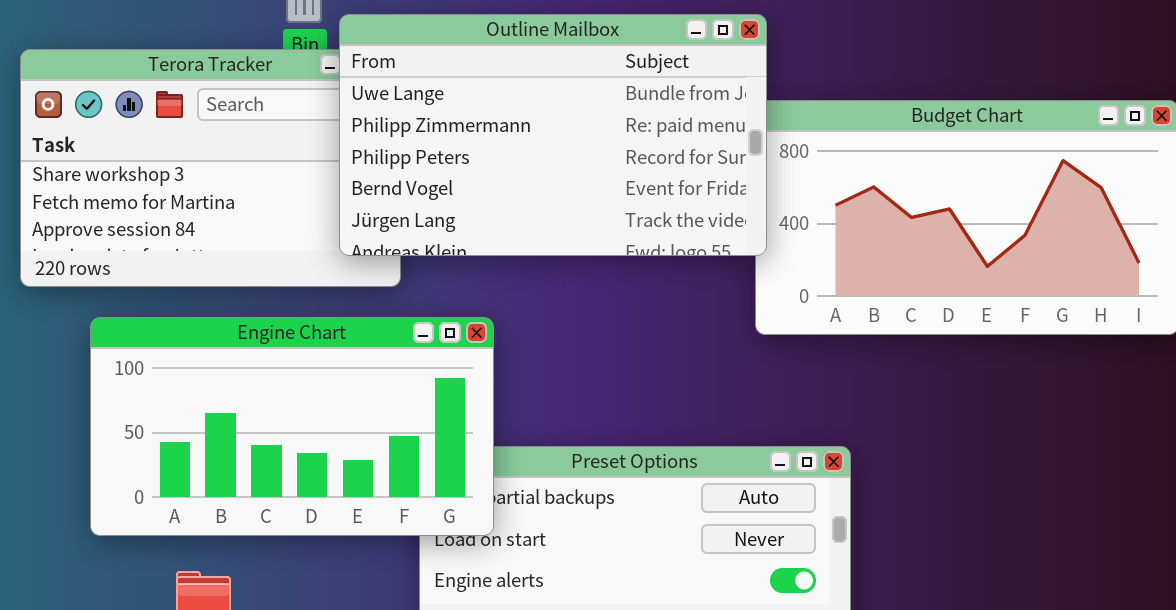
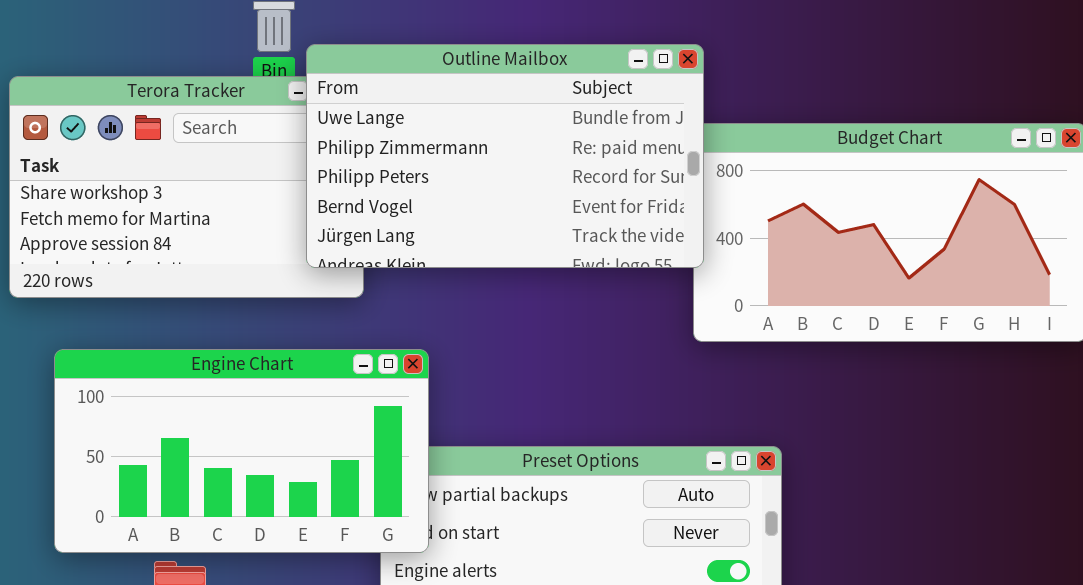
Engine Chart: [90,317,494,536] -> [54,349,429,553], moved

